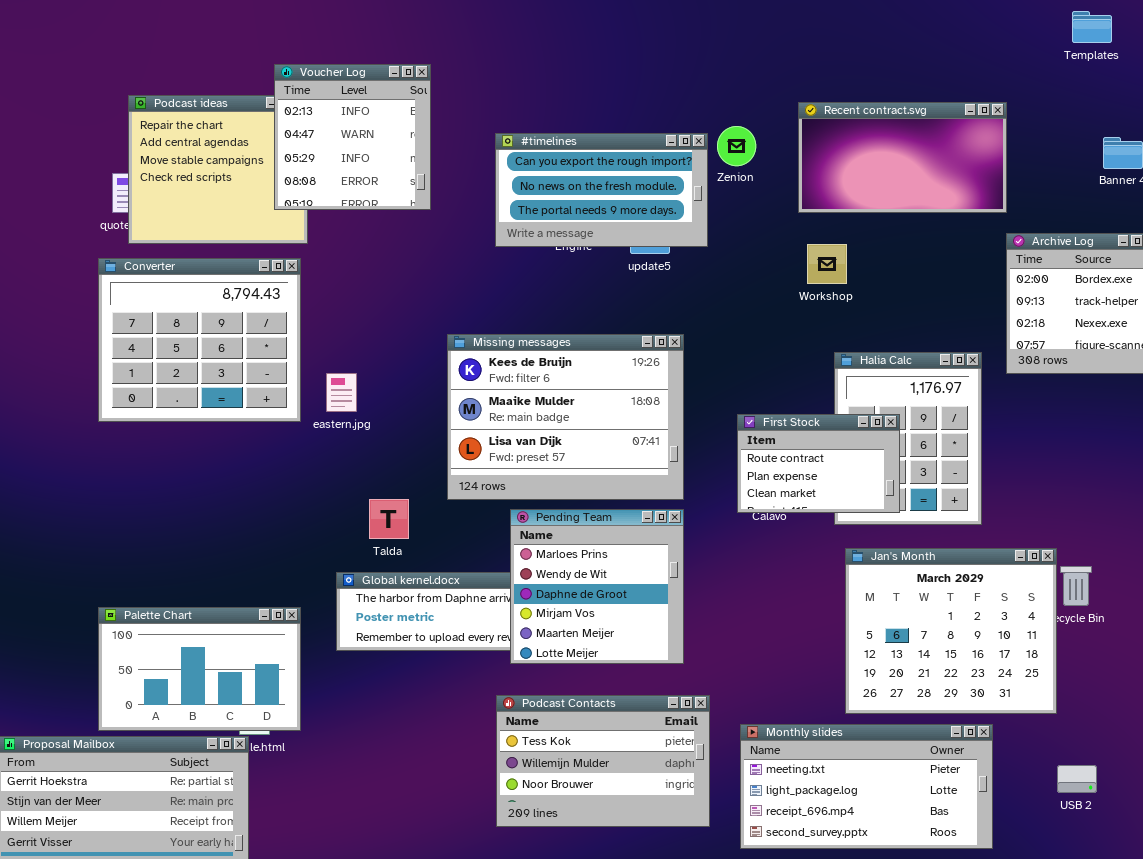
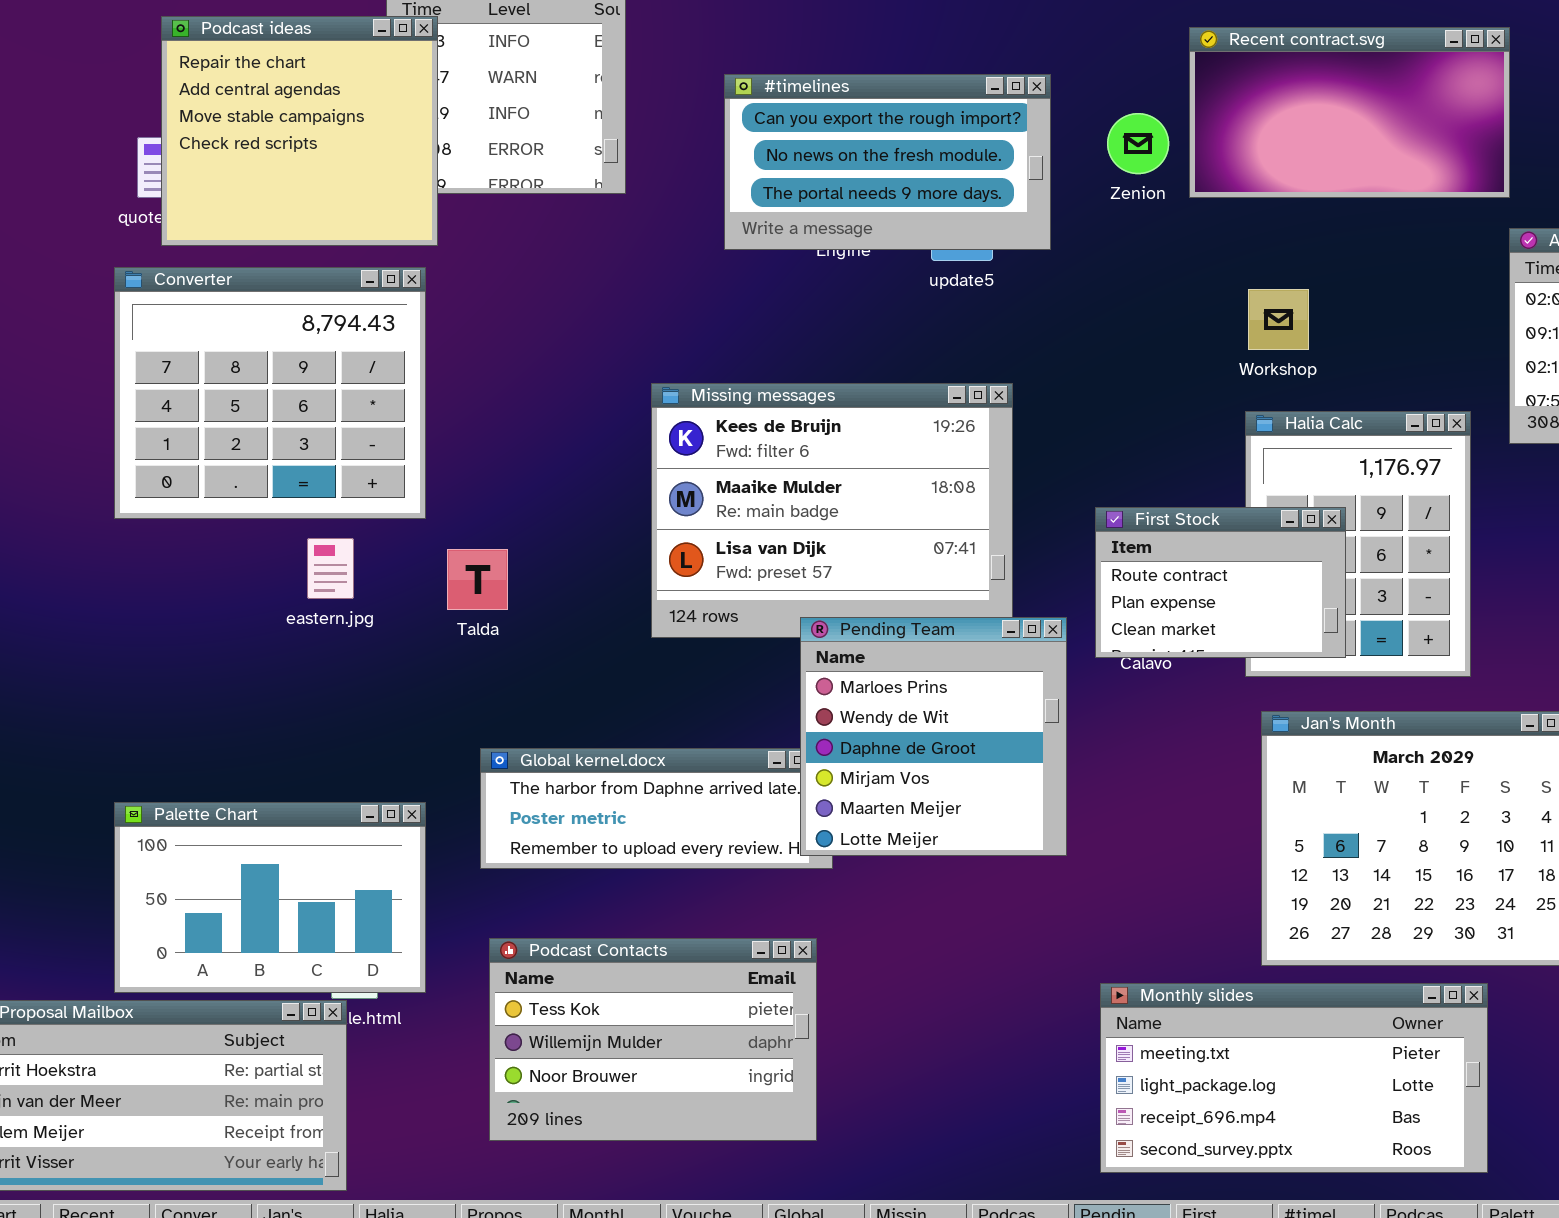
Podcast ideas: [128,95,308,244] -> [161,16,438,246], raised
Zenion: [717,126,756,166] -> [1107,113,1169,174], moved
Workshop: [807,244,847,284] -> [1248,289,1309,350], moved
eastern.jpg: [326,373,357,412] -> [307,538,354,599], moved
Talda: [369,499,409,539] -> [447,549,508,610], moved
Pending Team: [510,509,684,664] -> [800,617,1067,856], moved
Podcast Contacts: [496,695,710,827] -> [489,938,817,1141], moved

